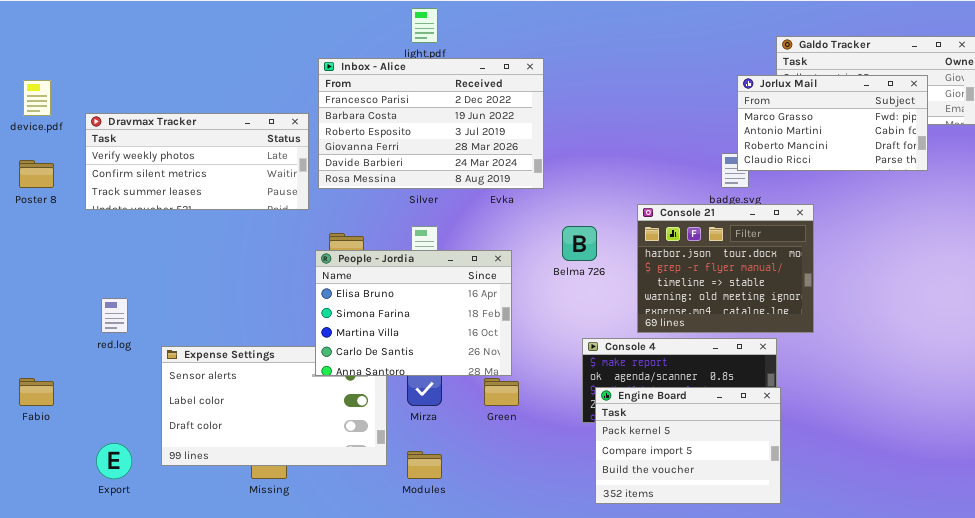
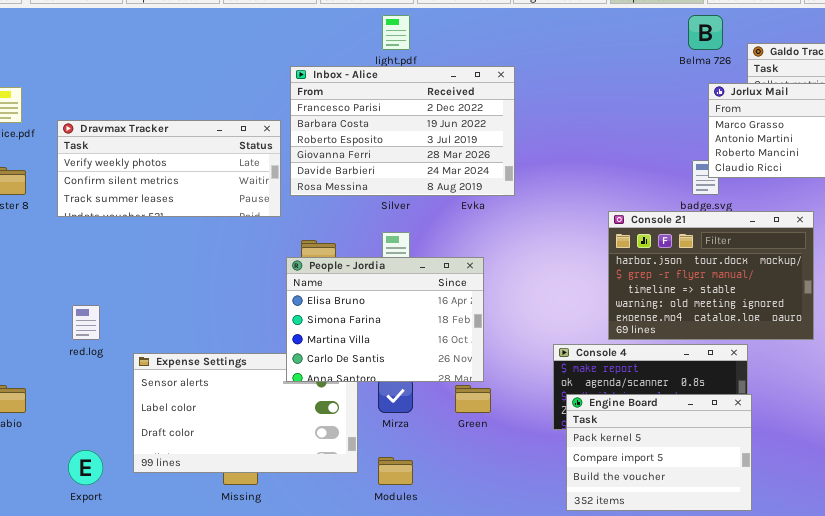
Console 21: [637,204,814,333] -> [608,211,814,340], resized
Belma 726: [562,226,597,261] -> [688,15,723,50], moved

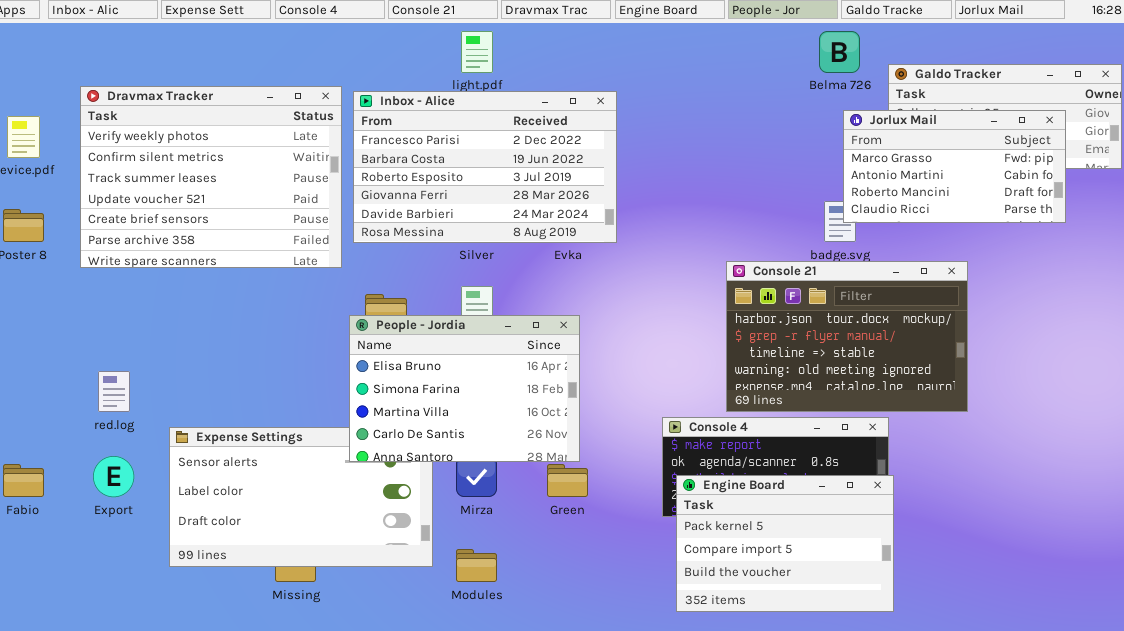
Dravmax Tracker: [57,120,281,217] -> [80,86,342,268], resized
Export: [68,450,103,485] -> [93,456,134,497], moved

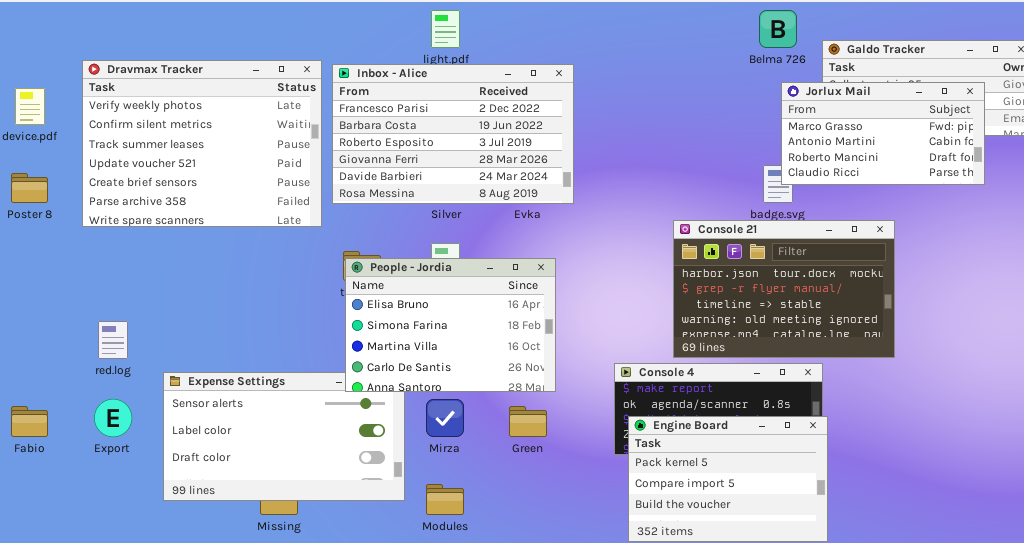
People - Jordia: [349,315,580,462] -> [345,258,556,392], moved

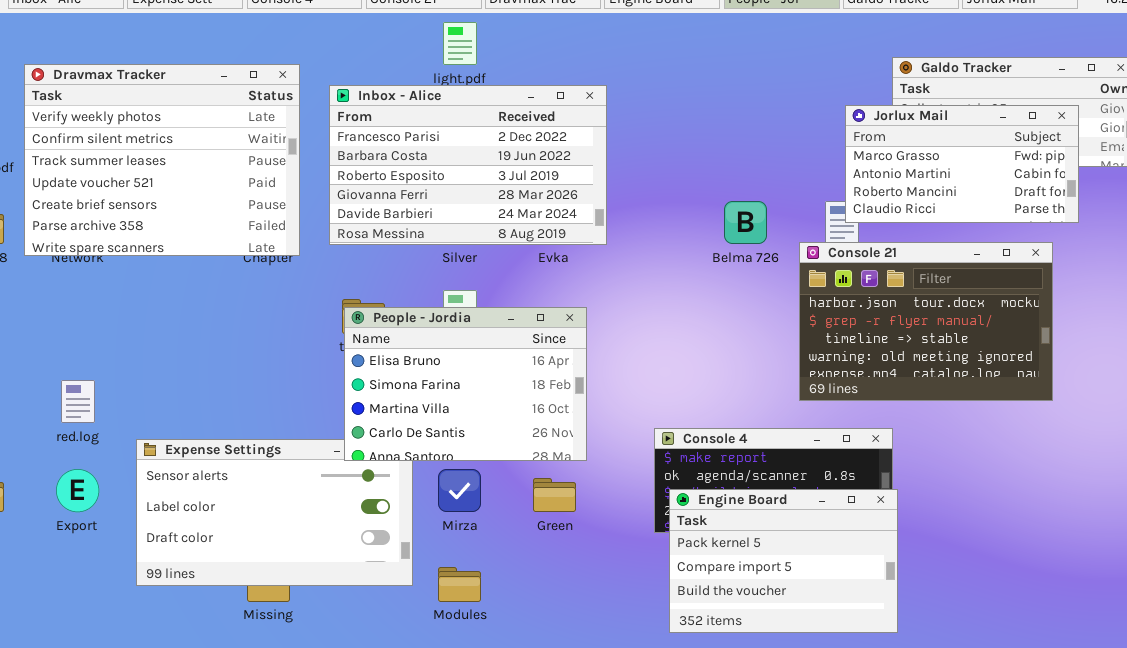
Belma 726: [759,10,797,48] -> [724,201,767,244], moved
Dravmax Tracker: [82,60,322,227] -> [24,64,300,256], moved
Console 21: [673,220,895,358] -> [799,242,1053,401], moved

